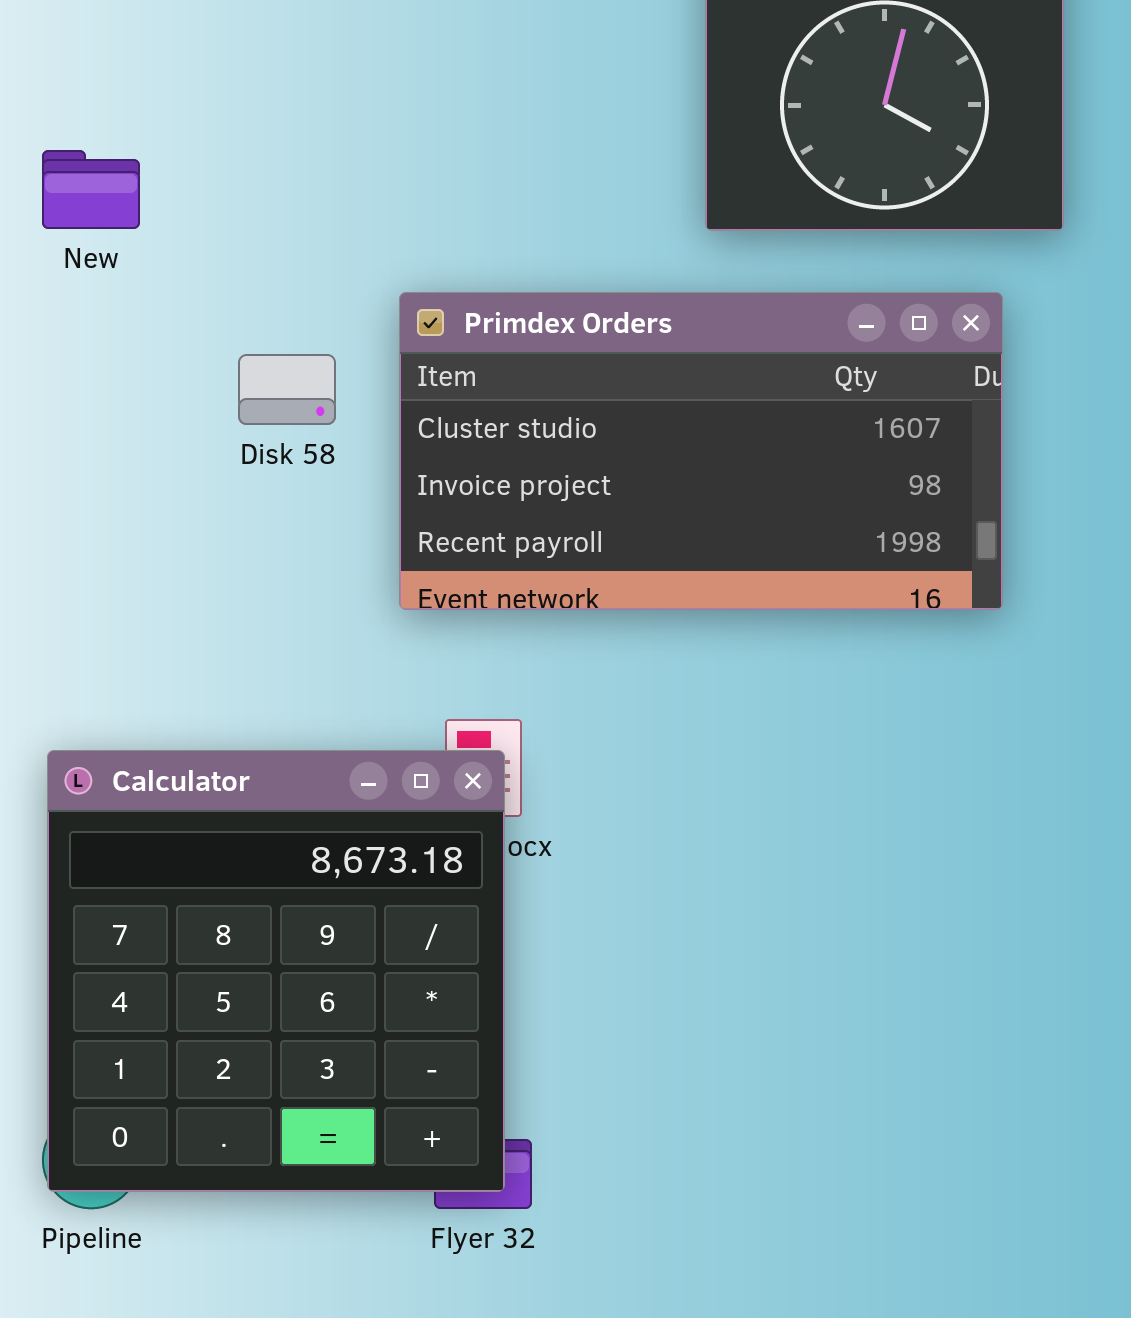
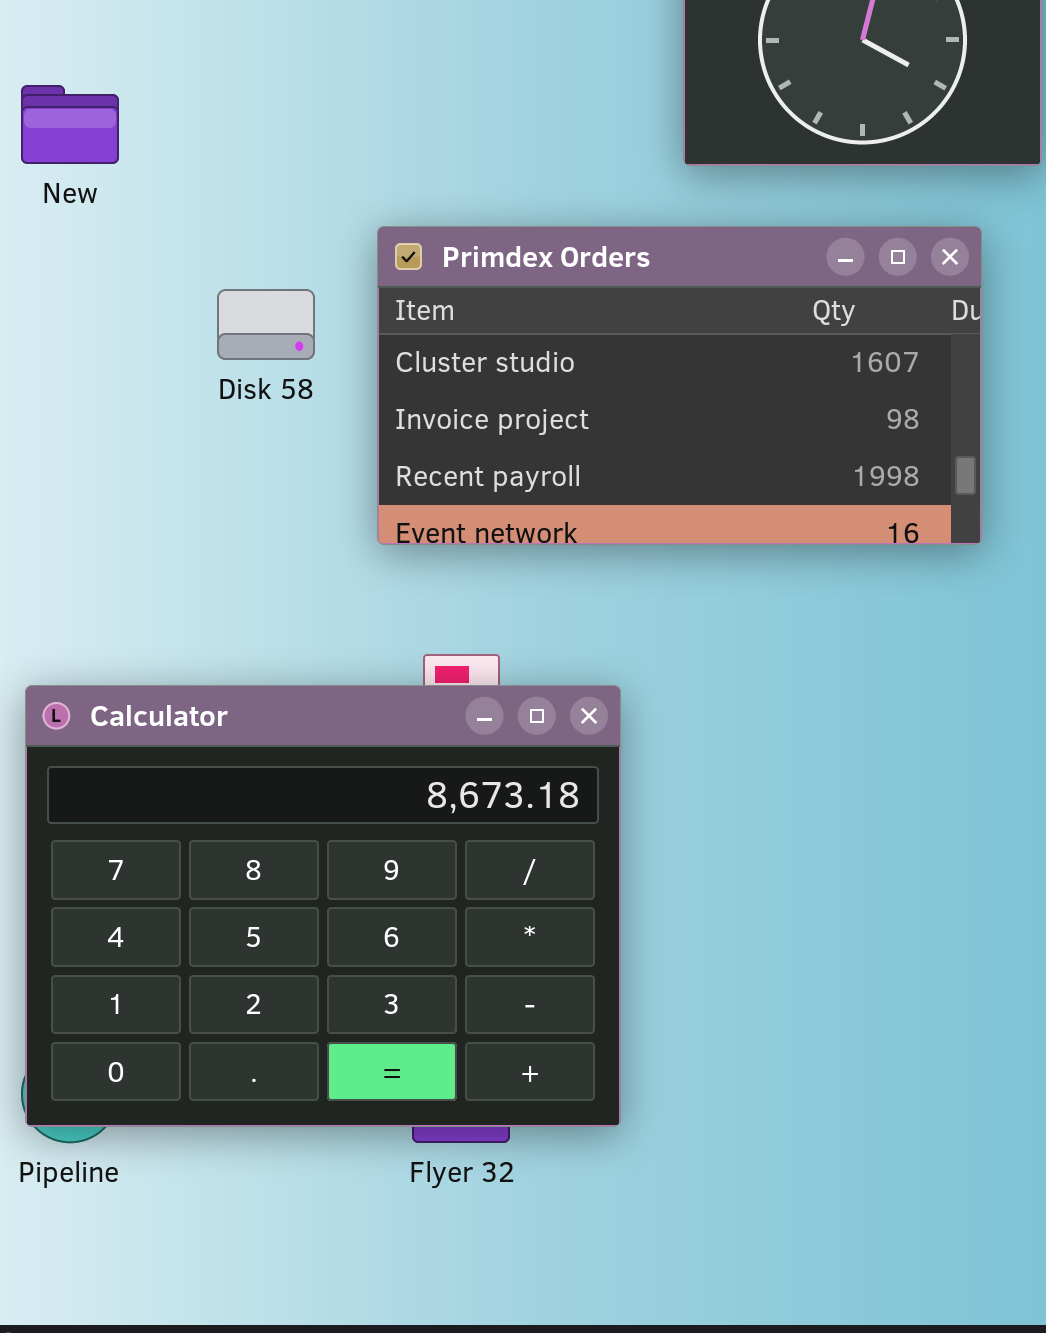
Calculator: [47,750,505,1192] -> [25,685,621,1127], resized

